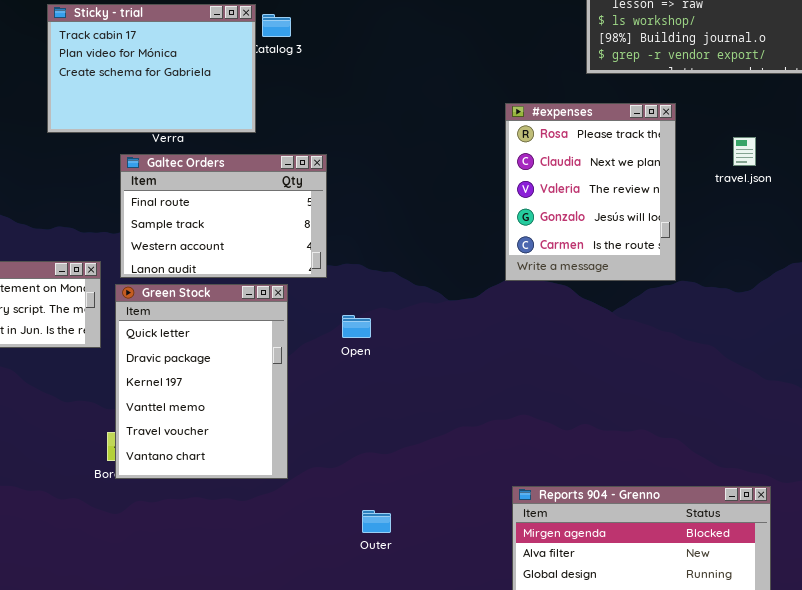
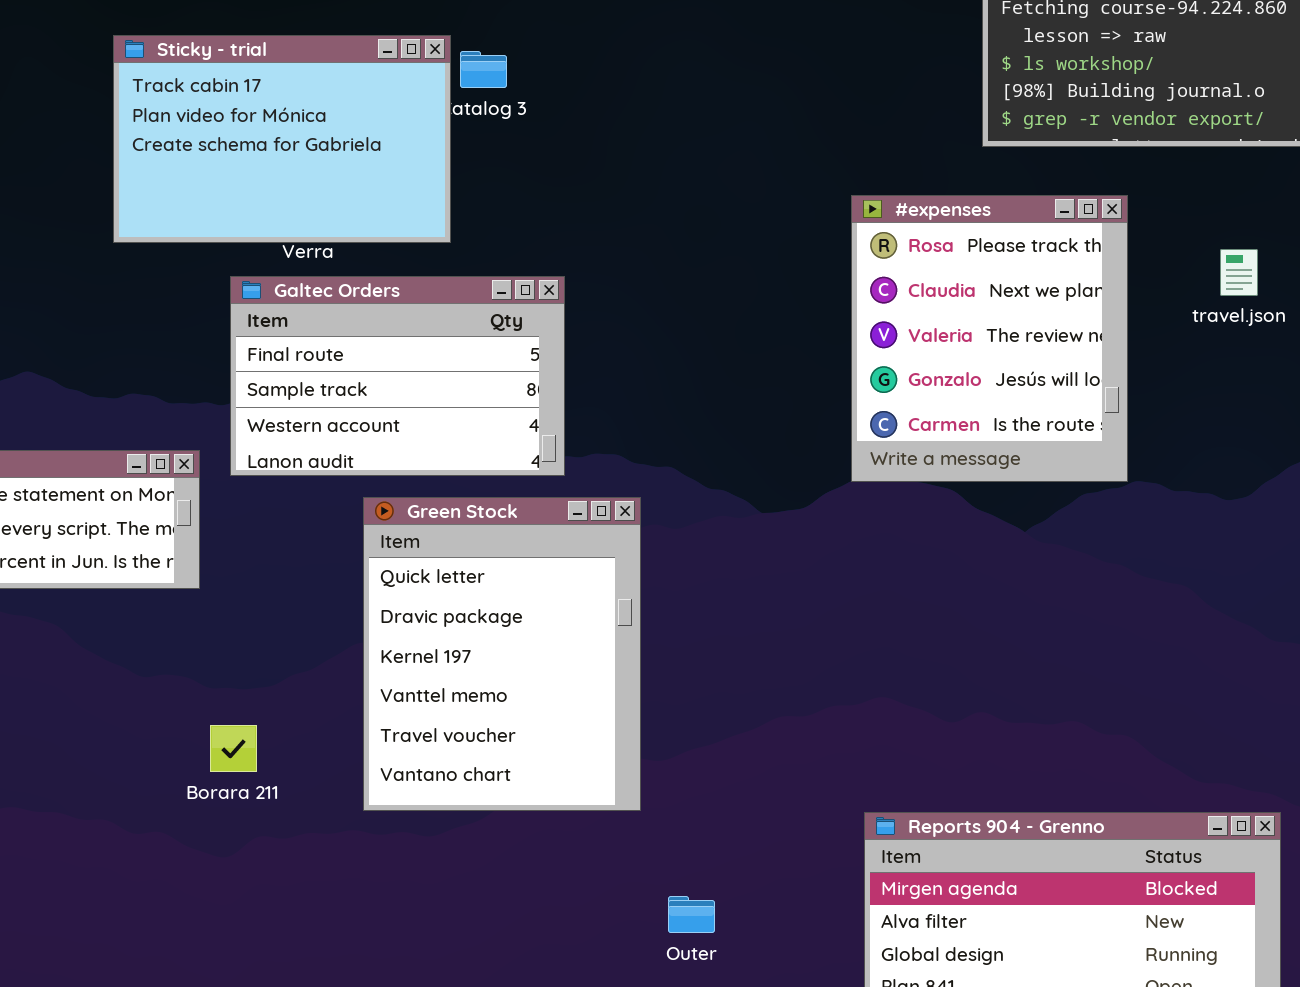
Green Stock: [115,284,288,479] -> [363,497,641,811], moved
Outer: [362,510,391,533] -> [668,896,715,933], moved

